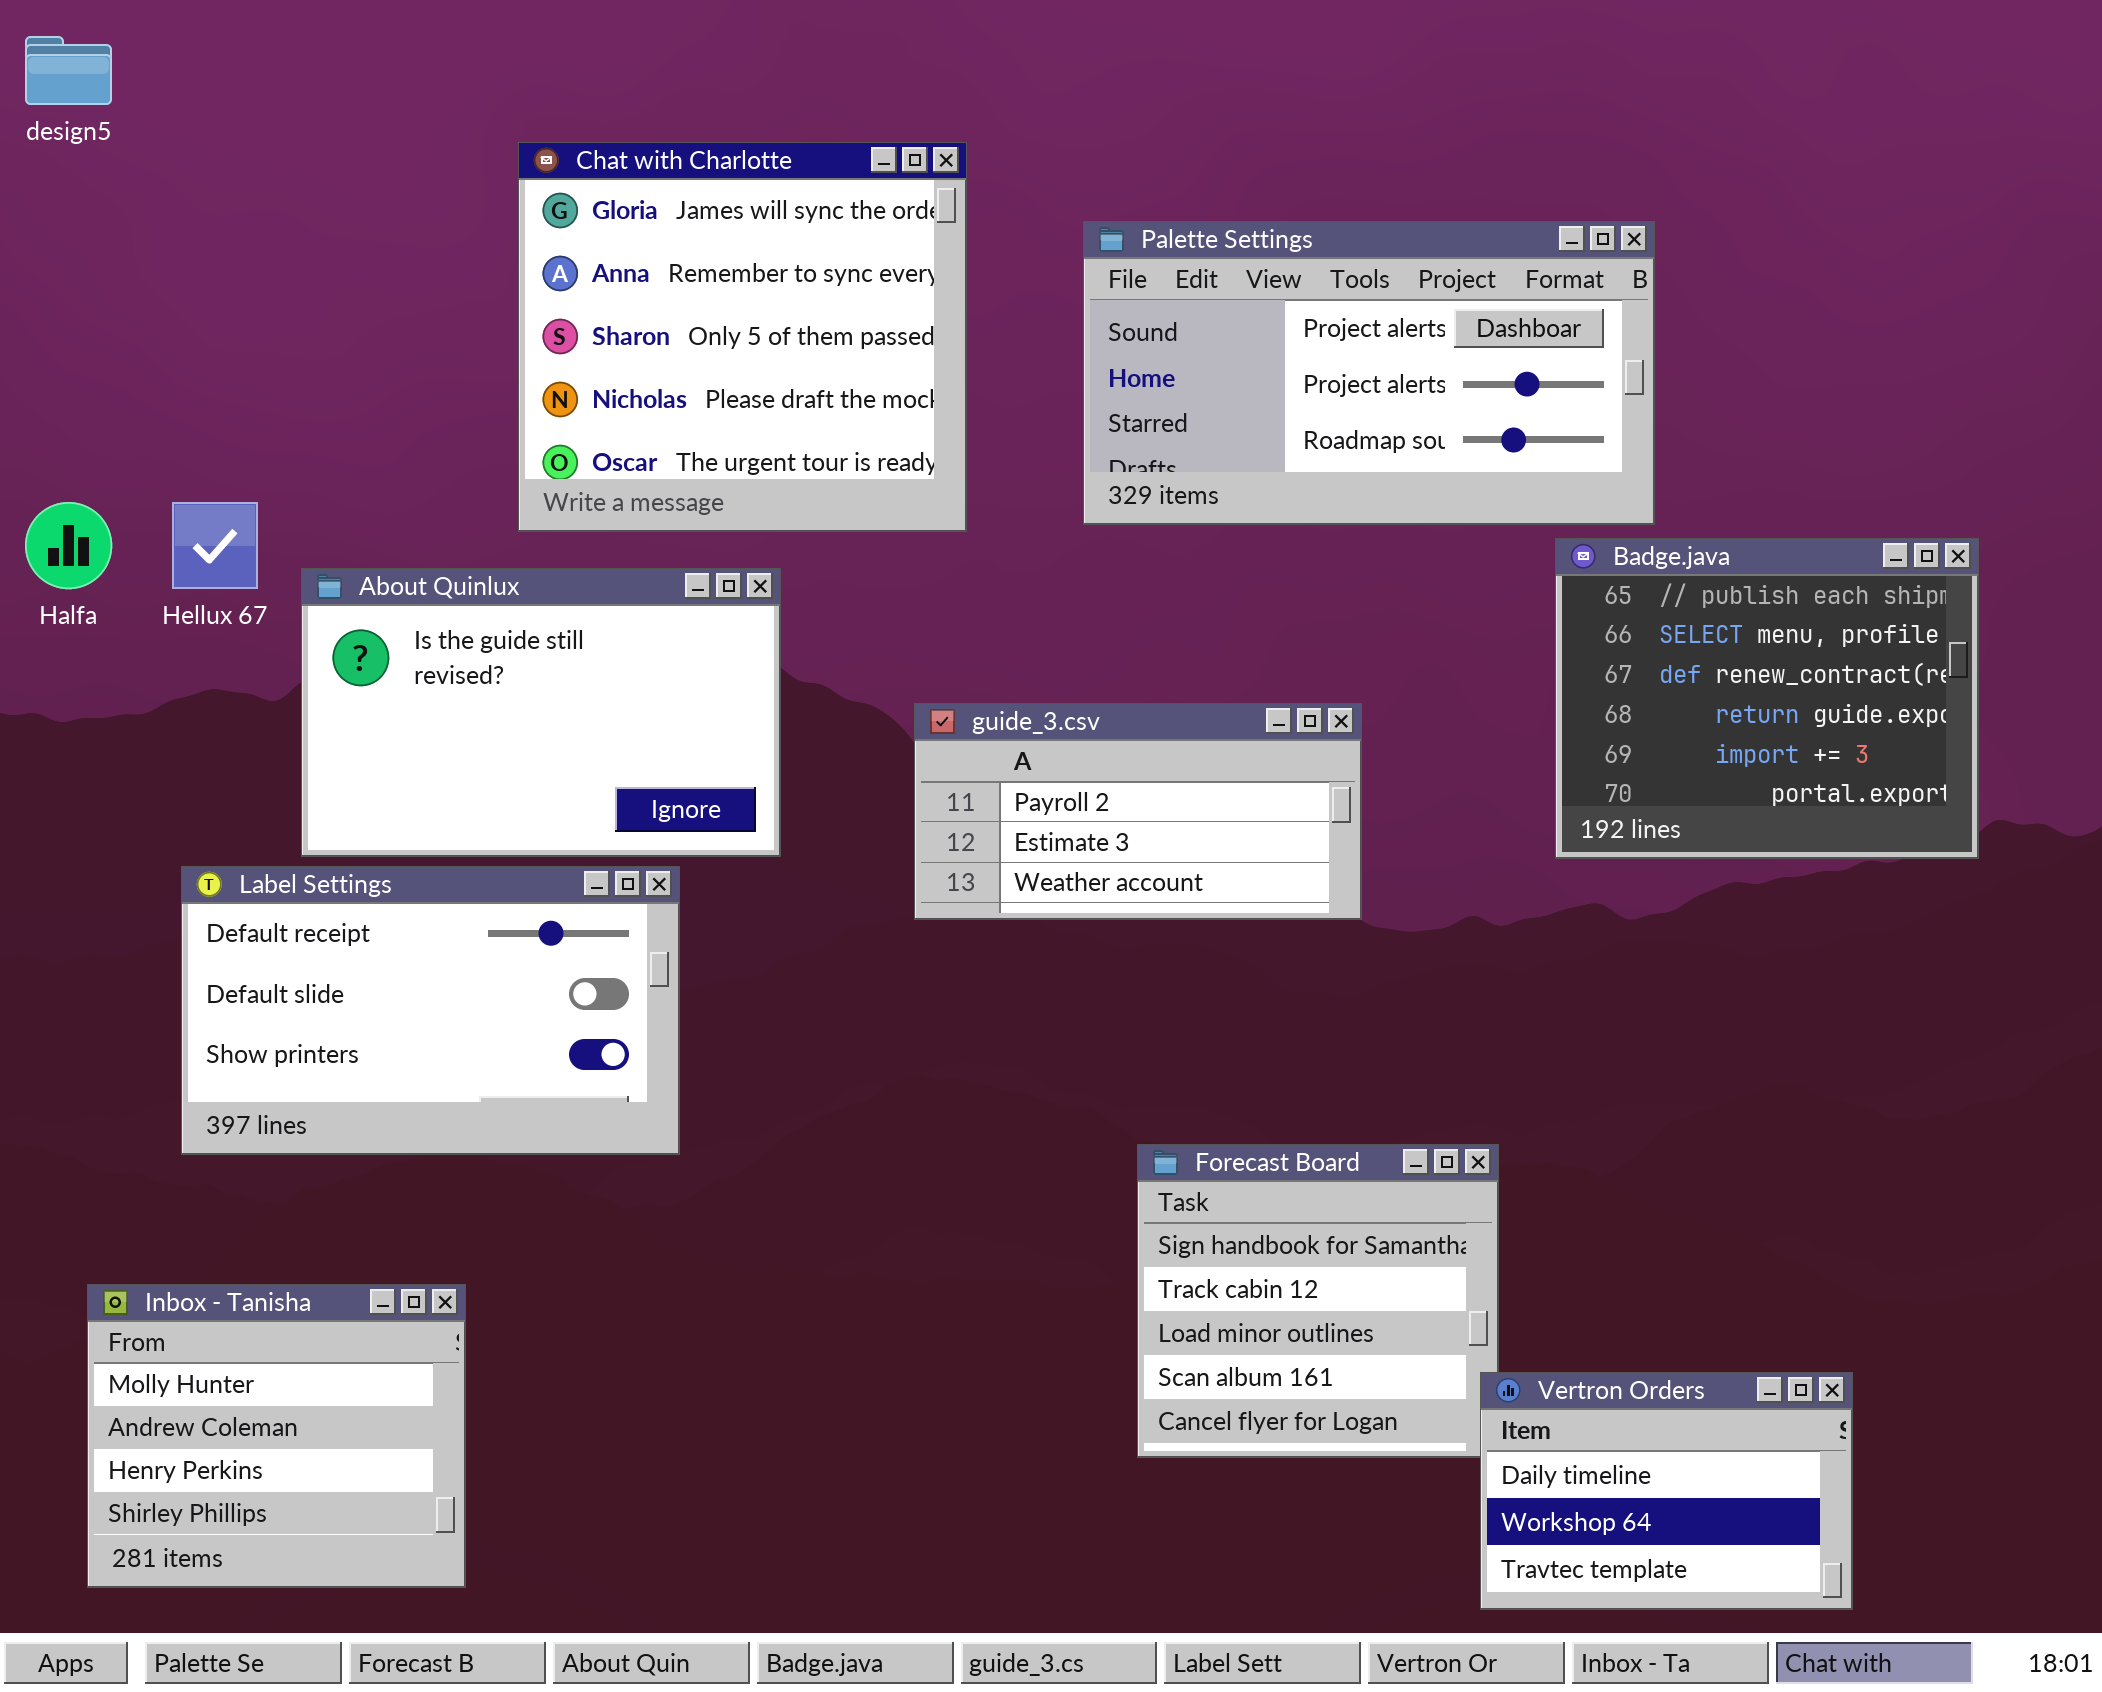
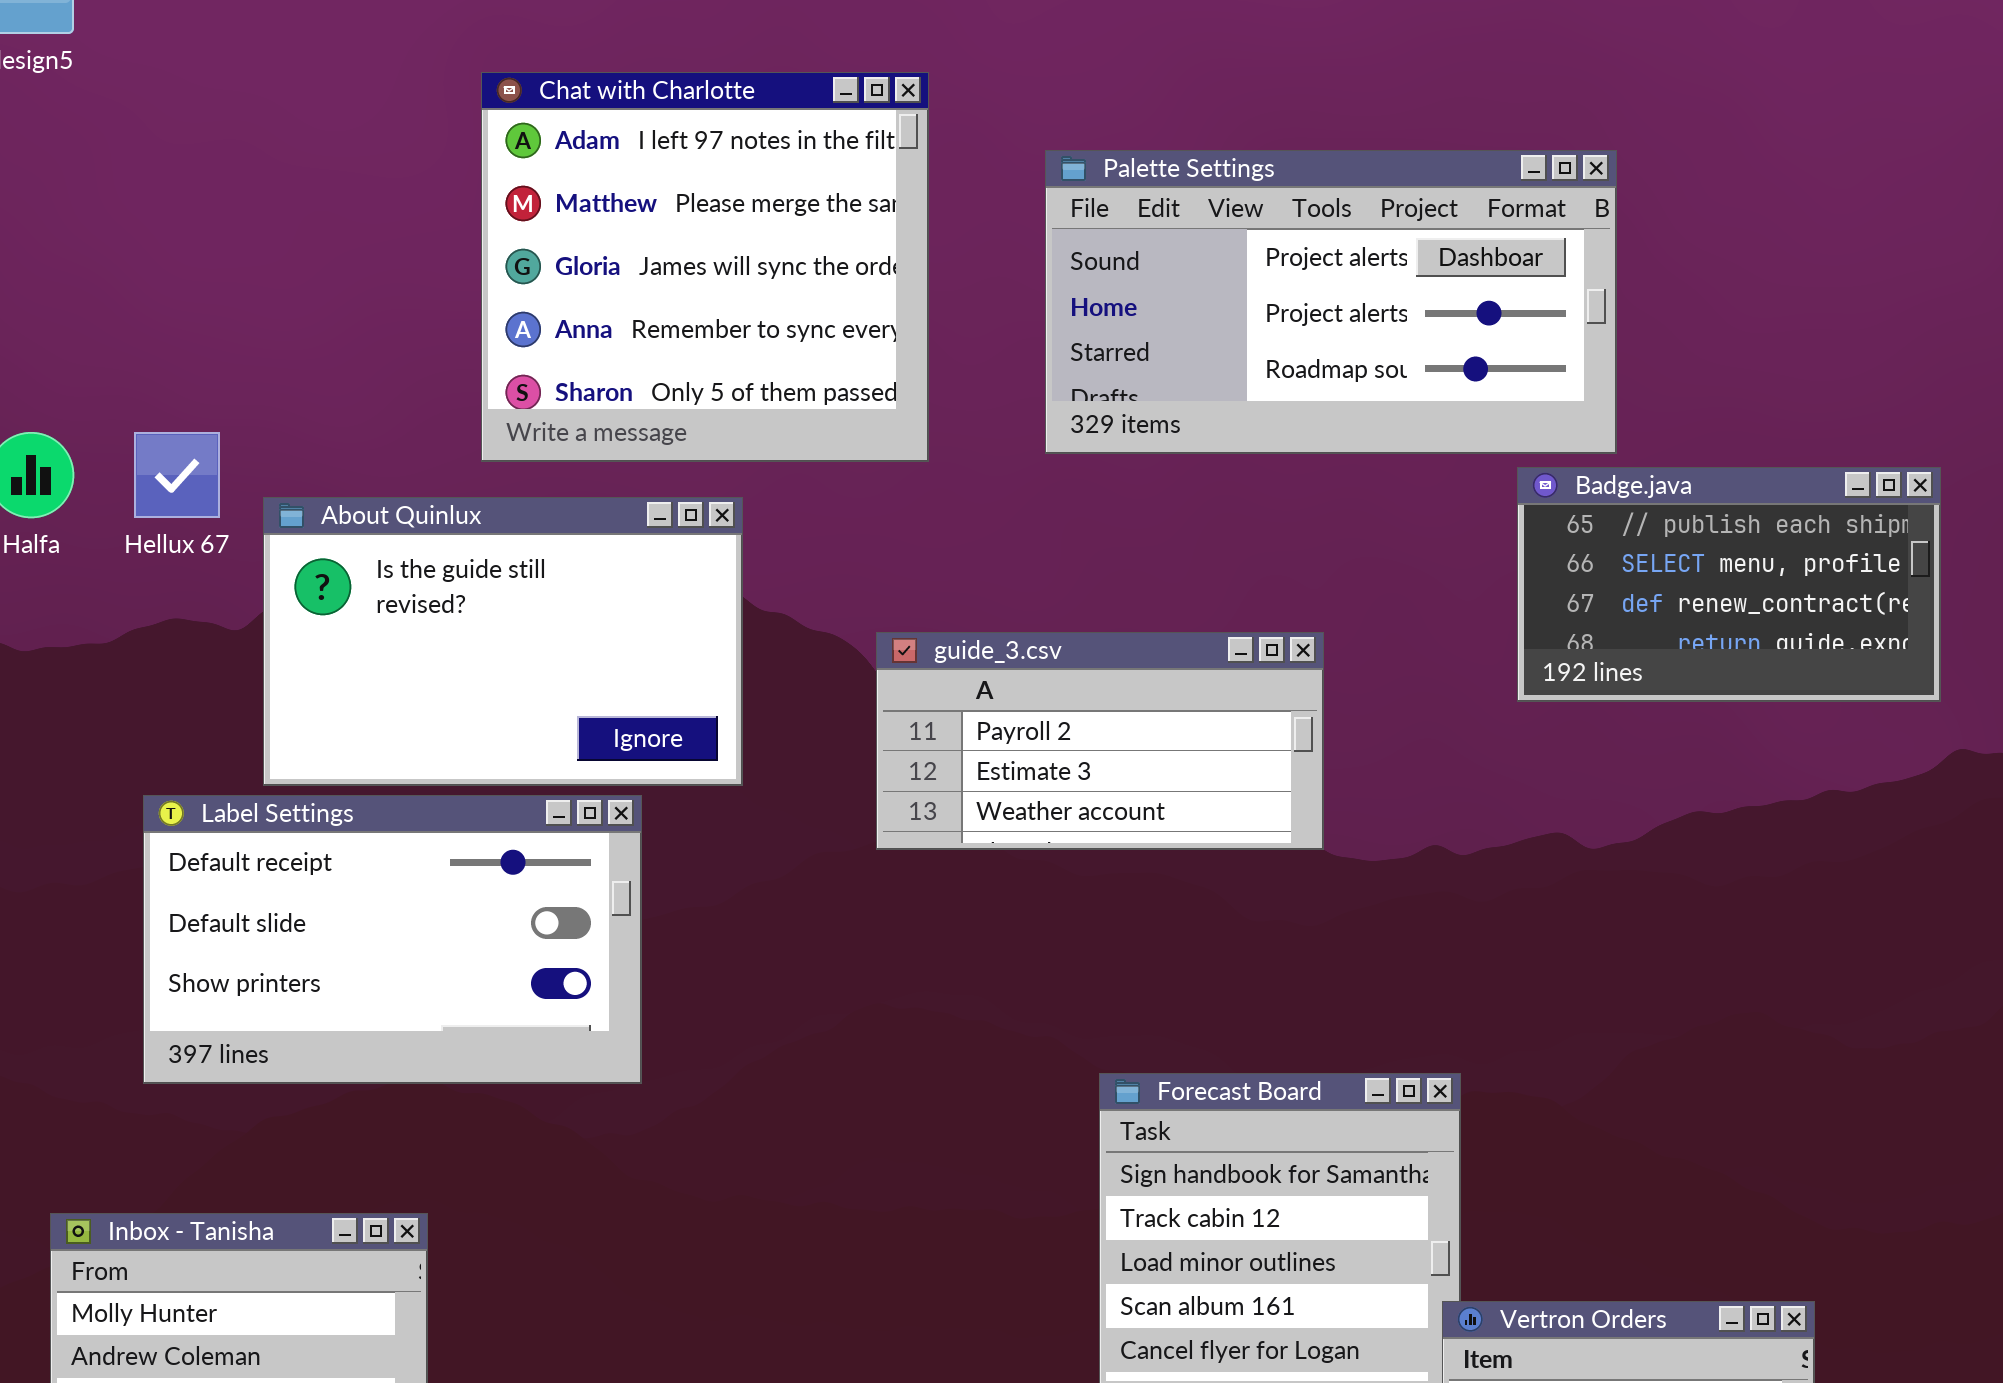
Chat with Charlotte: [518,142,967,532] -> [481,72,929,462], scrolled up 2 rows
Badge.java: [1555,538,1979,859] -> [1517,467,1941,702], resized

